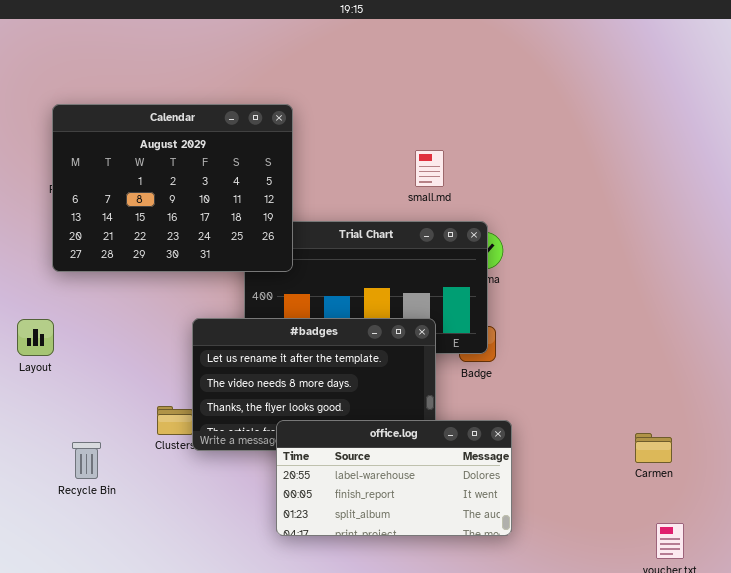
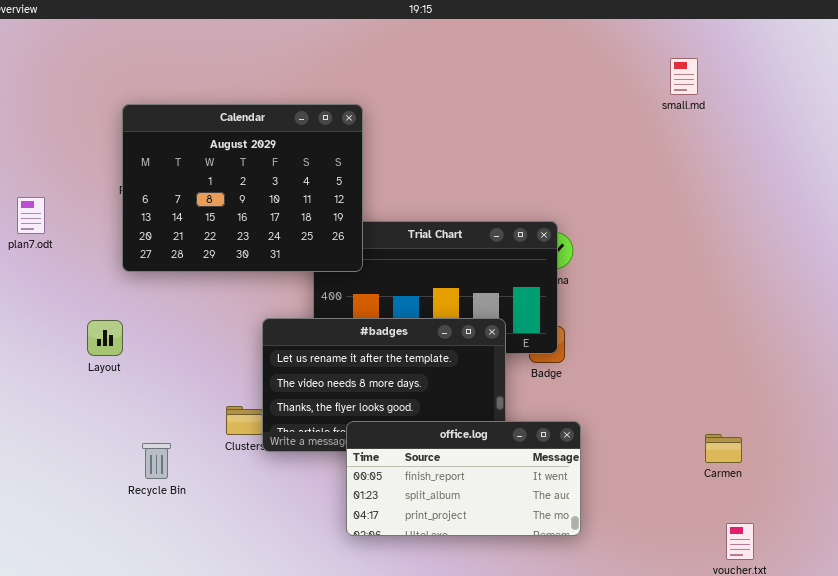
small.md: [415,150,444,187] -> [670,58,698,95], moved
office.log: [276,420,512,536] -> [346,421,581,536], scrolled down 1 row

